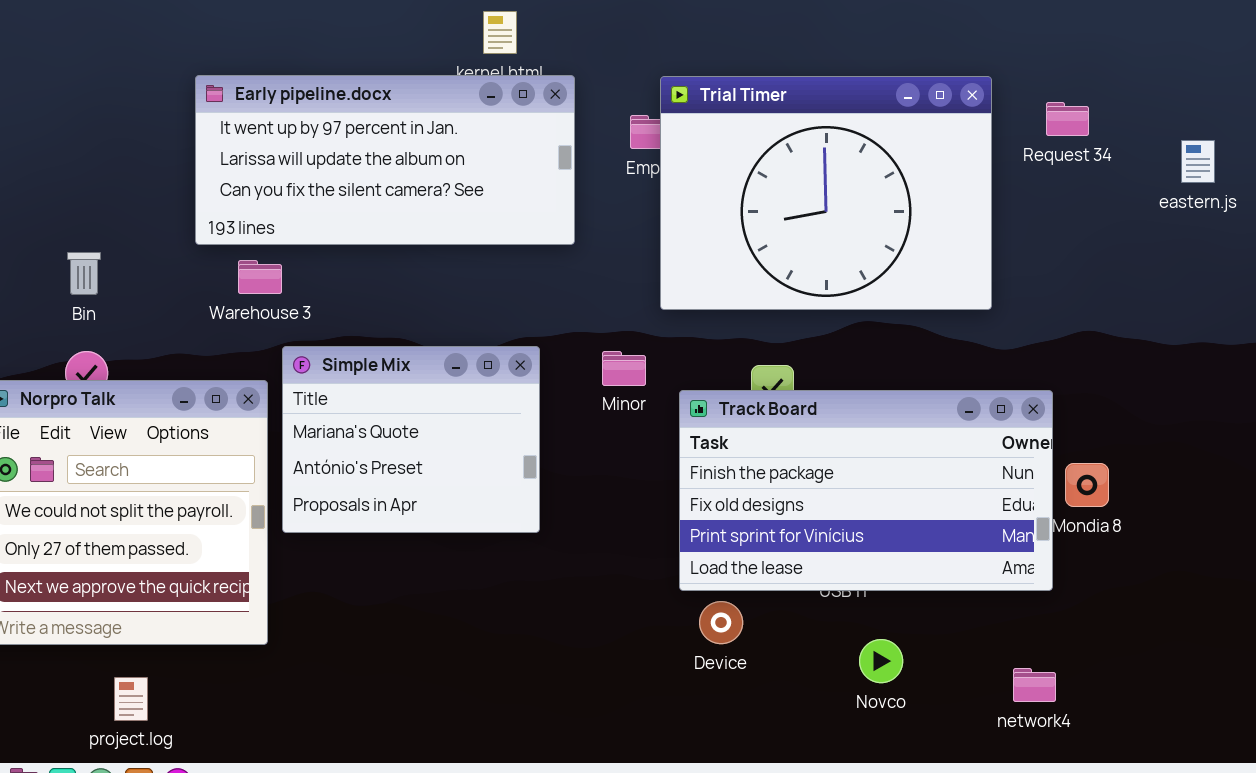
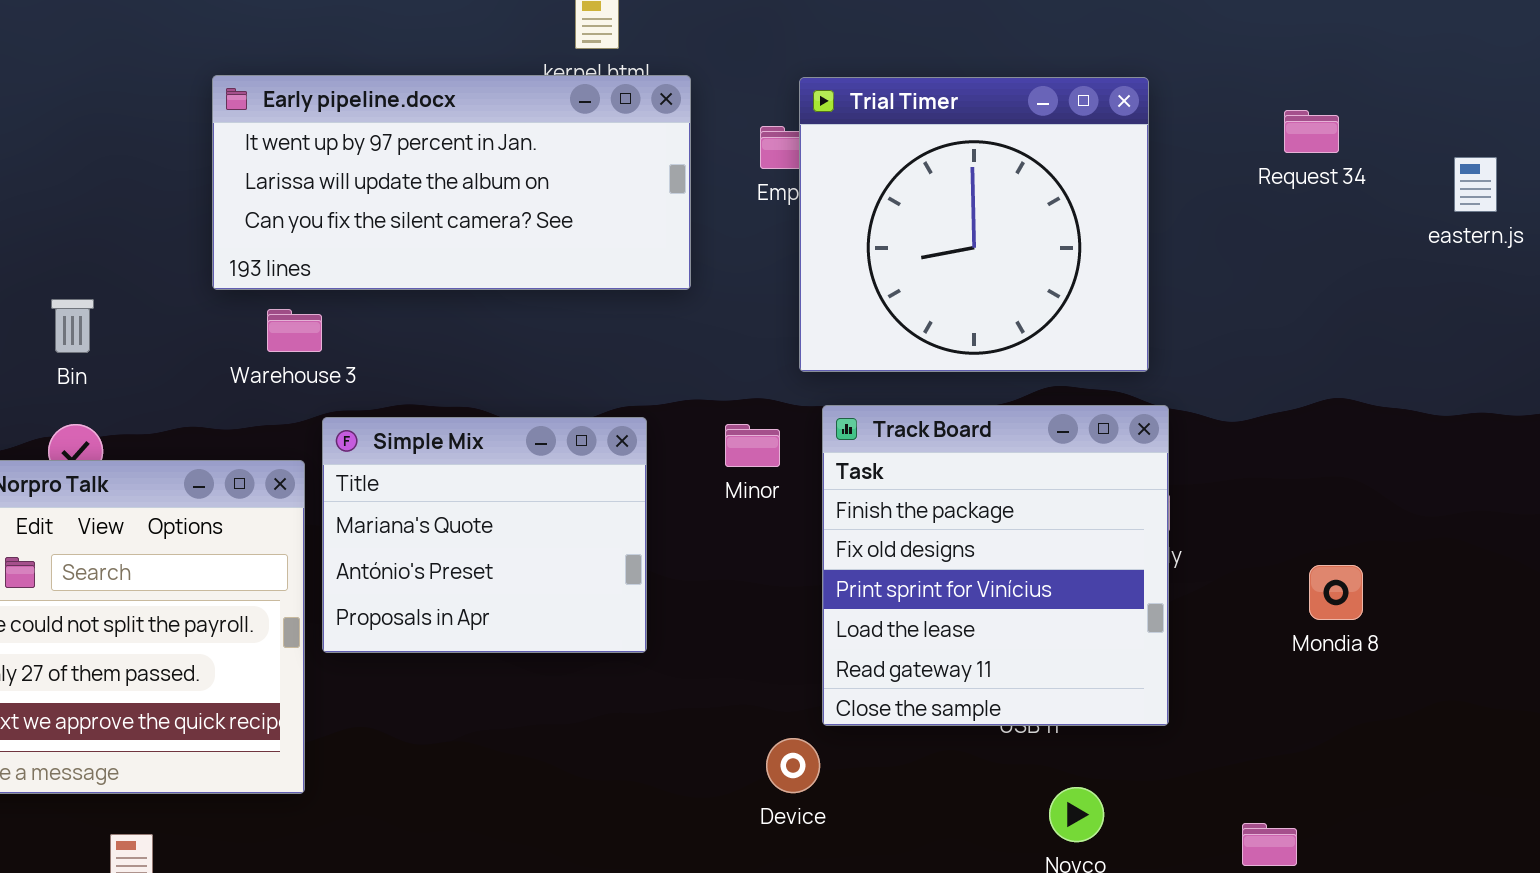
Trial Timer: [660,76,992,310] -> [799,77,1149,372], resized
Track Board: [679,390,1053,591] -> [822,405,1169,726], resized
Device: [699,601,743,644] -> [766,738,820,793], moved

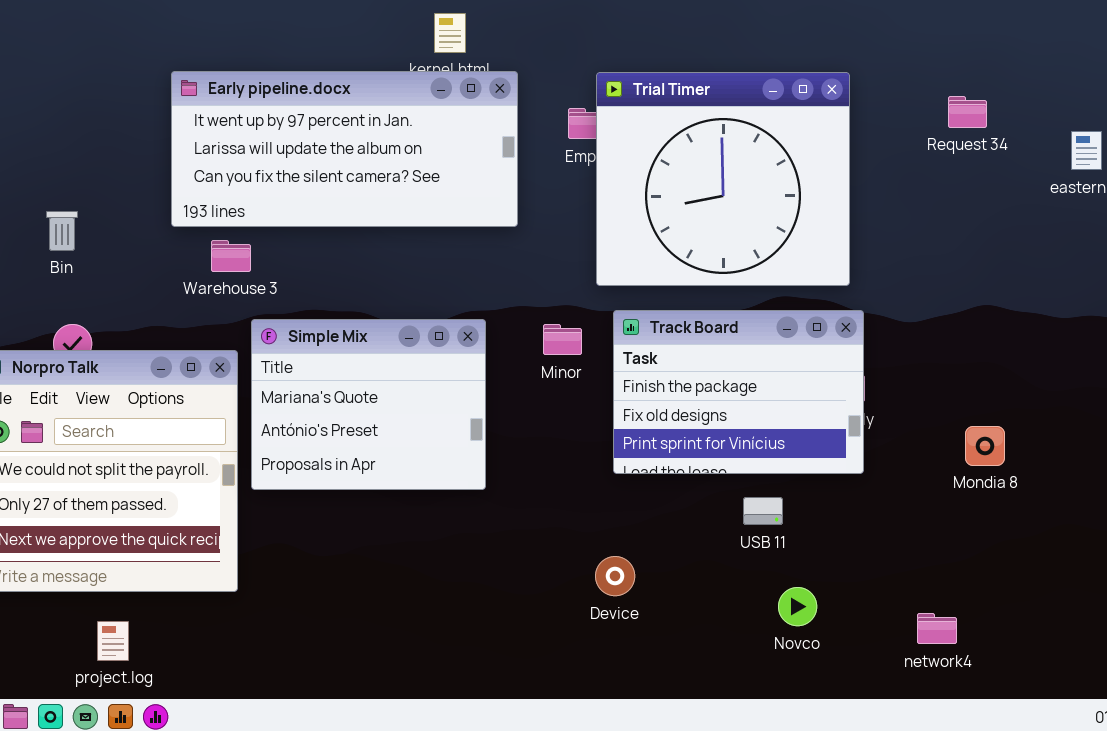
Bin: [51,299,94,353] -> [46,211,78,251], moved
Track Board: [822,405,1169,726] -> [613,310,864,474], resized
Device: [766,738,820,793] -> [595,556,635,596], moved

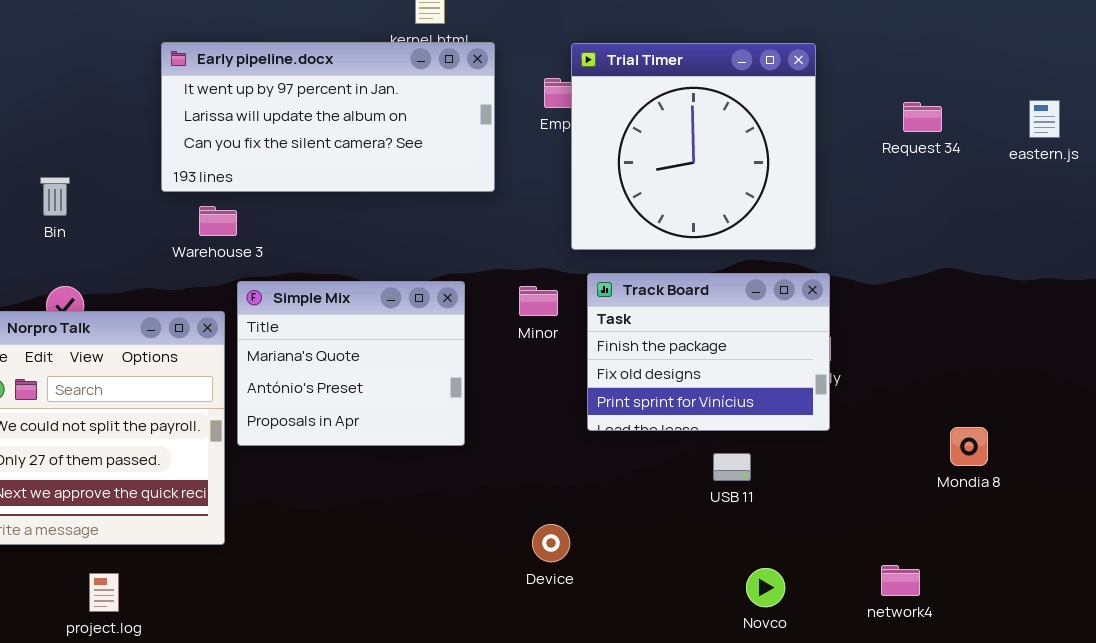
Request 34: [948,96,987,128] -> [903,102,942,132], moved
Mondia 8: [965,426,1005,466] -> [950,427,988,466], moved
Device: [595,556,635,596] -> [532,524,570,562], moved
Novco: [778,587,817,626] -> [746,568,785,607], moved

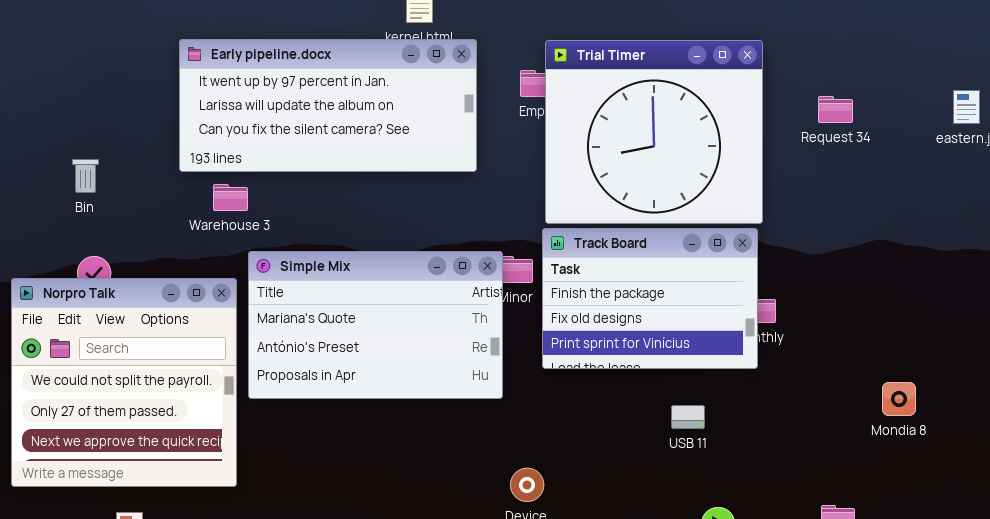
Request 34: [903,102,942,132] -> [818,96,853,123], moved
Track Board: [587,273,830,431] -> [542,228,758,369], moved
Simple Mix: [237,281,465,446] -> [248,251,503,399], resized

